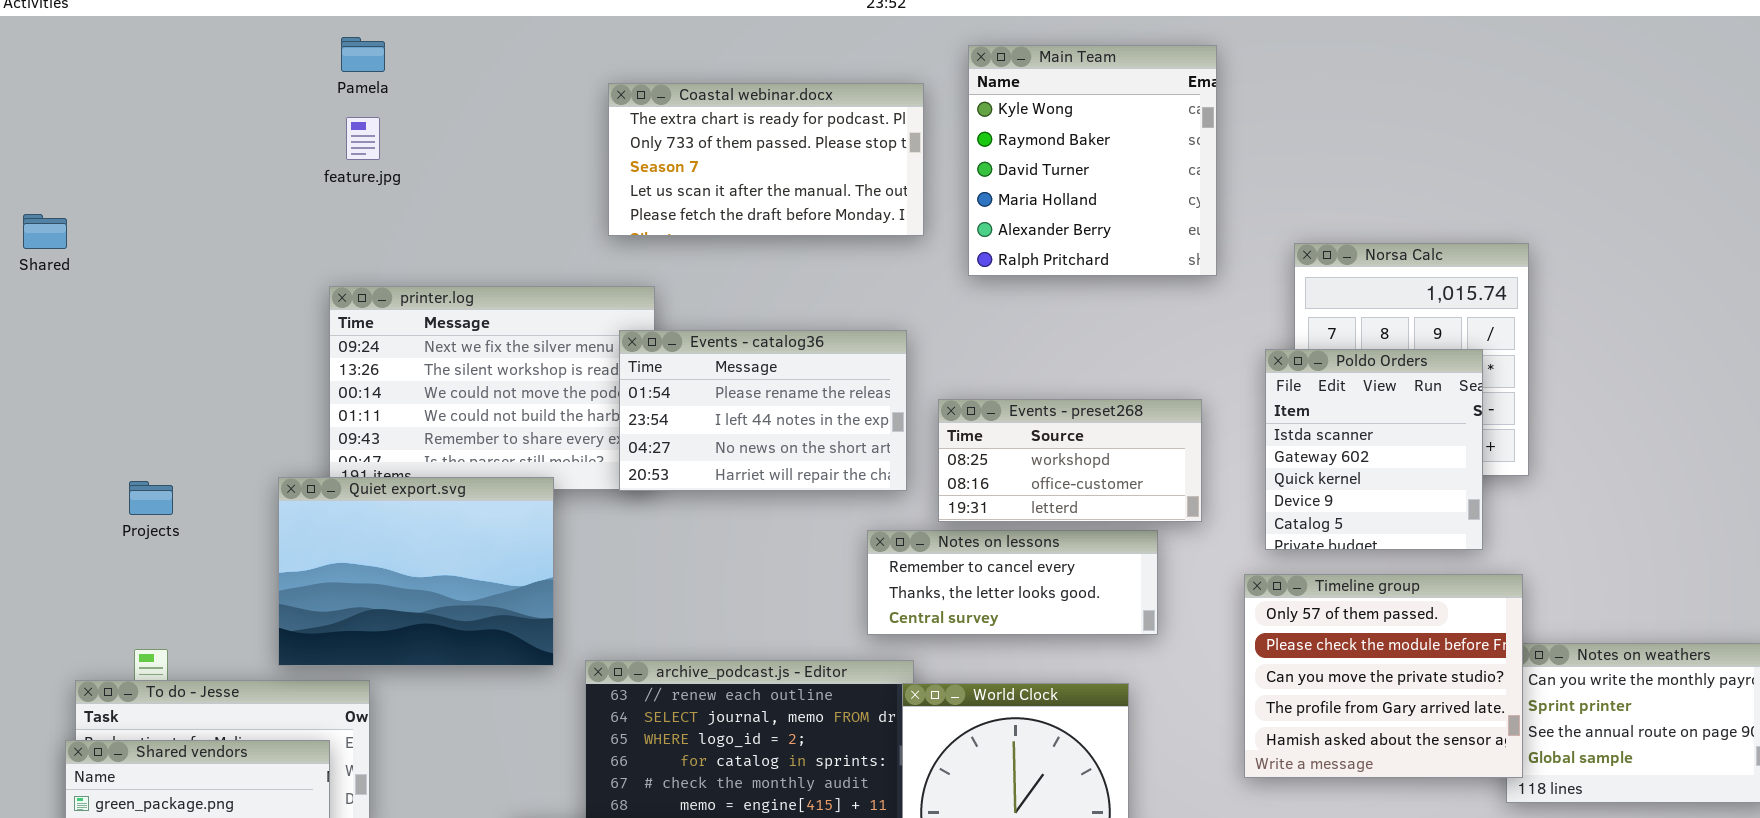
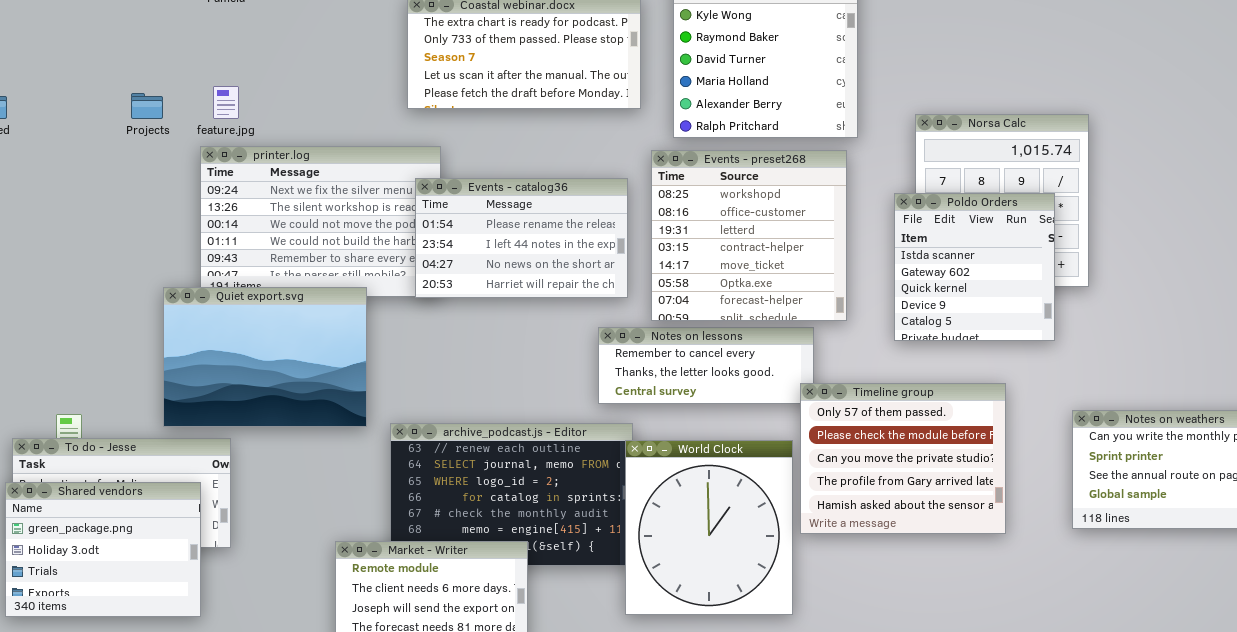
feature.jpg: [346,117,380,160] -> [213,86,239,119], moved
Events - preset268: [938,399,1202,522] -> [651,150,847,321], resized
Projects: [129,481,173,515] -> [131,93,163,119], moved
Timeline group: [1244,574,1523,778] -> [800,383,1006,534], moved

